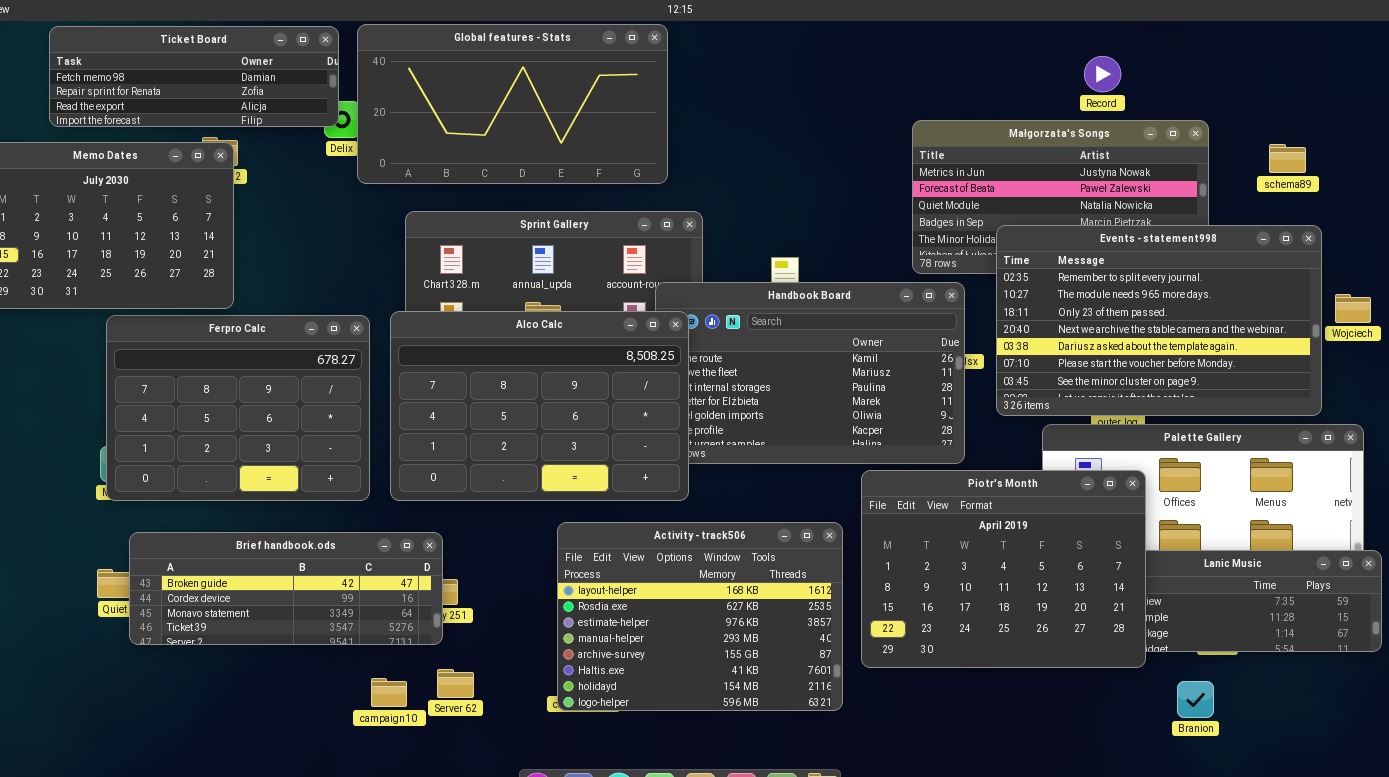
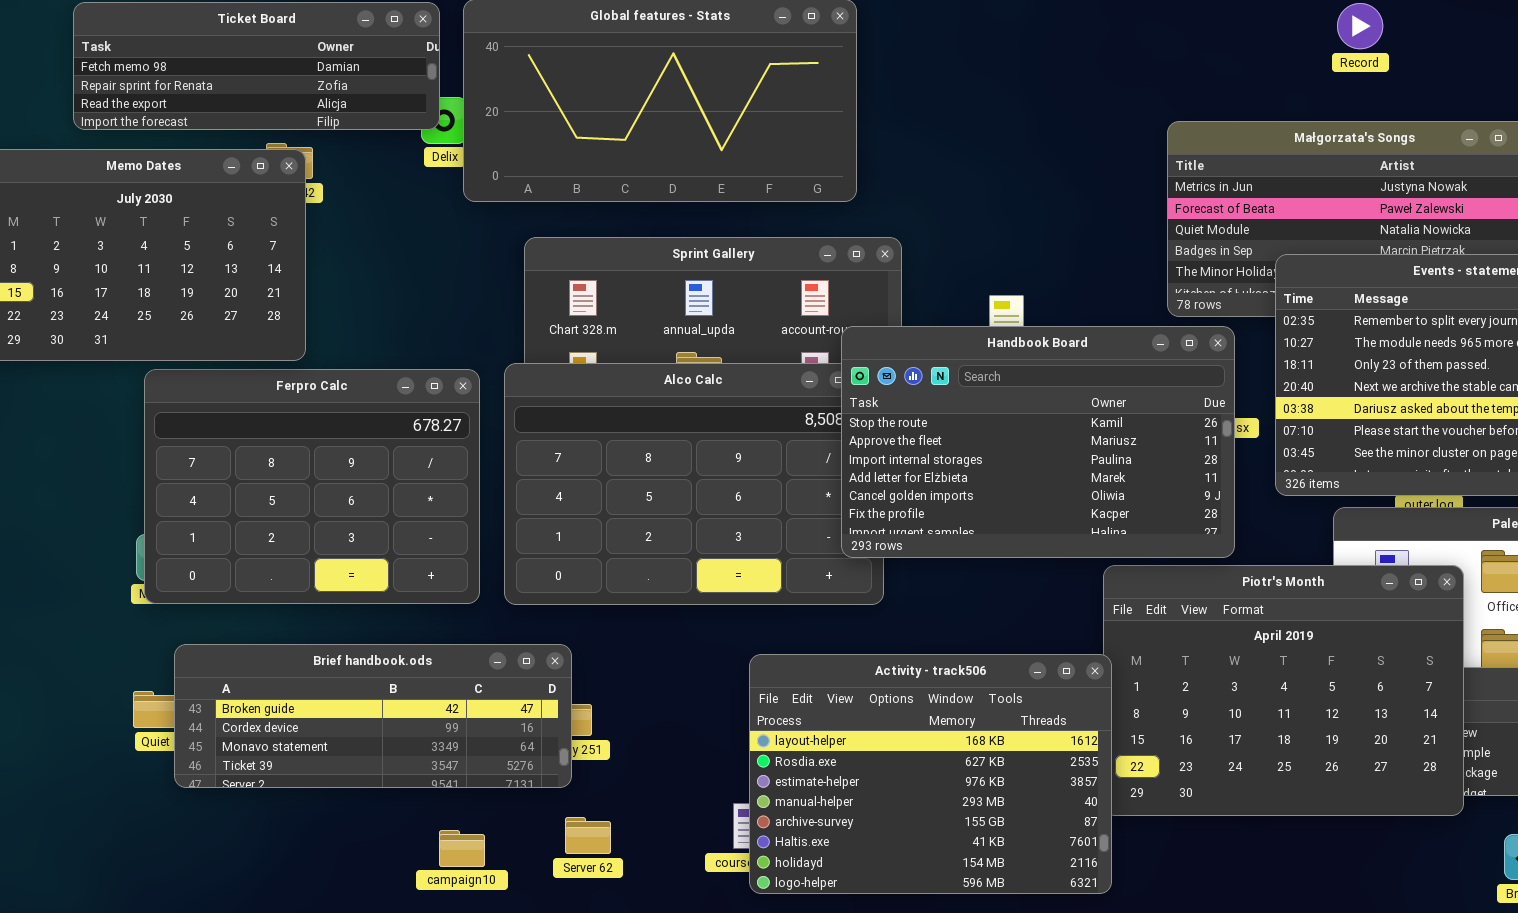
Record: [1084,56,1121,92] -> [1337,3,1383,49], moved
Handbook Board: [655,282,965,464] -> [841,326,1235,558], raised
Activity - track506: [557,522,843,711] -> [749,654,1112,894], moved
campaign10: [371,678,407,707] -> [439,830,485,867], moved

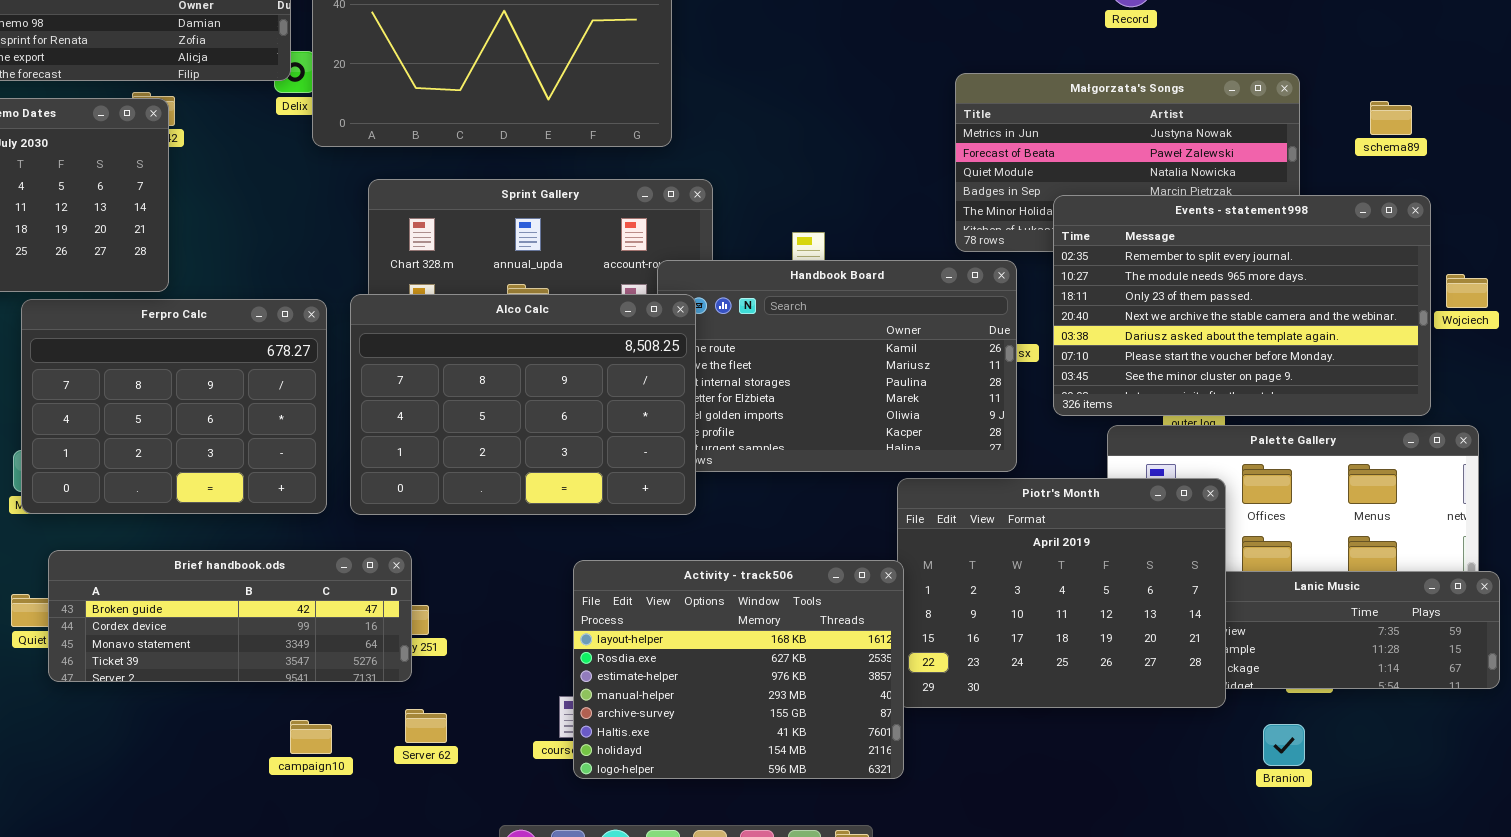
Alco Calc: [504,363,884,605] -> [350,294,696,515], raised

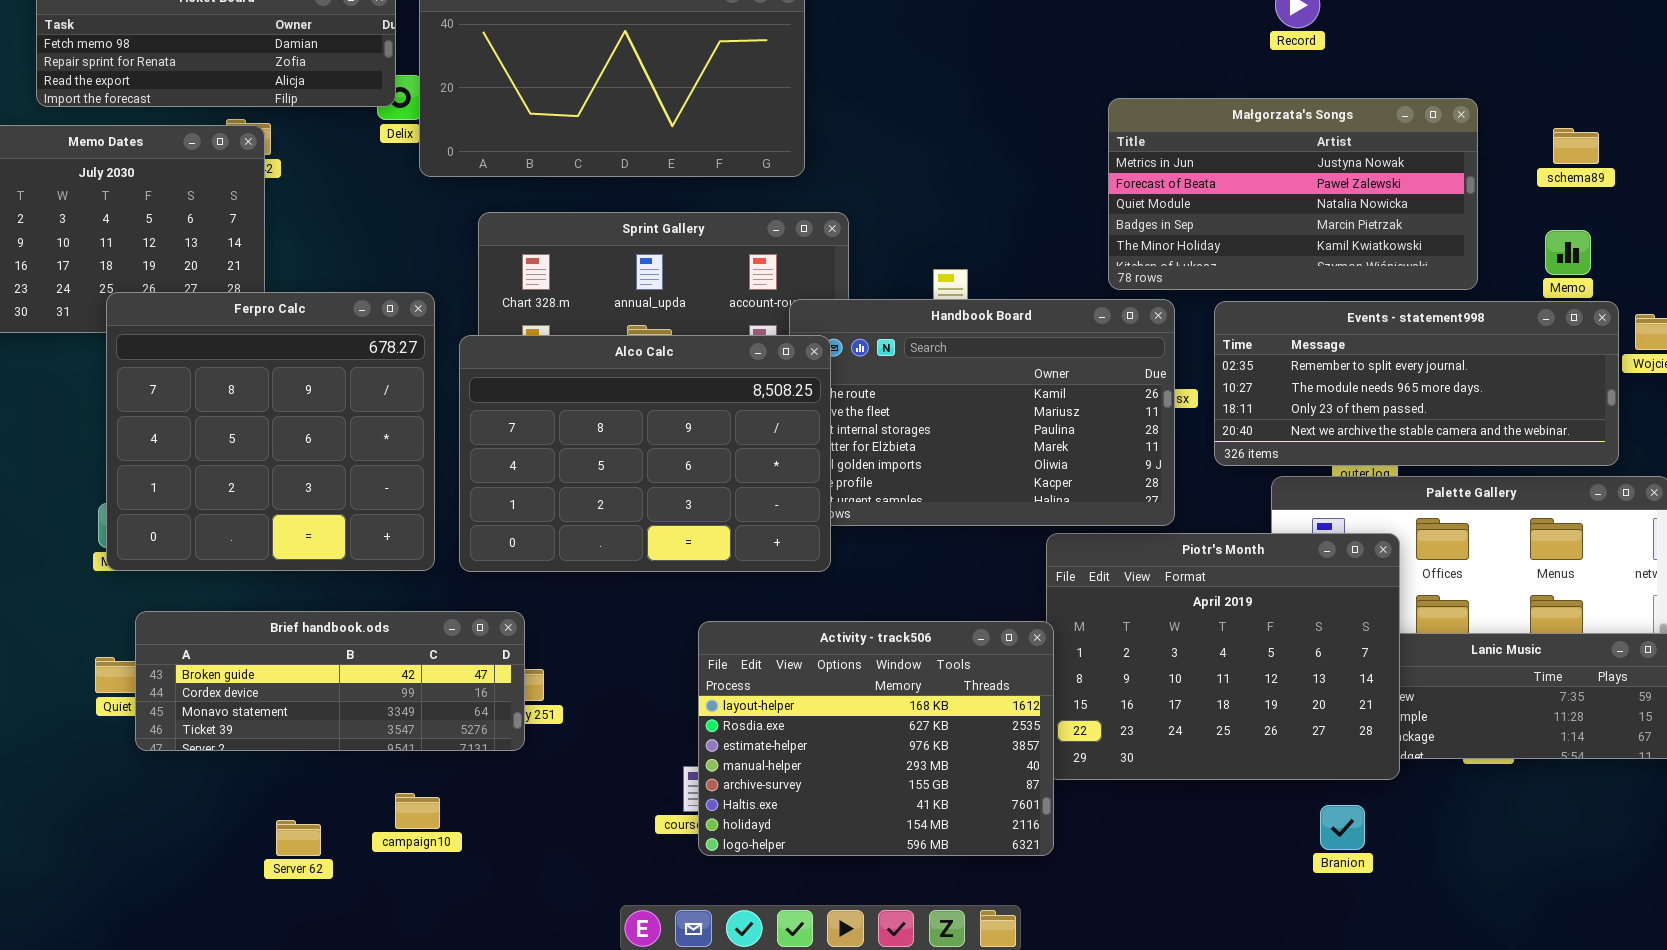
Events - statement998: [1053,195,1431,416] -> [1214,301,1619,466], resized
Ferpro Calc: [21,299,327,514] -> [106,292,435,571], resized
Server 62: [405,709,447,743] -> [276,820,321,856], moved
Branion: [1263,724,1305,766] -> [1320,805,1365,850], moved

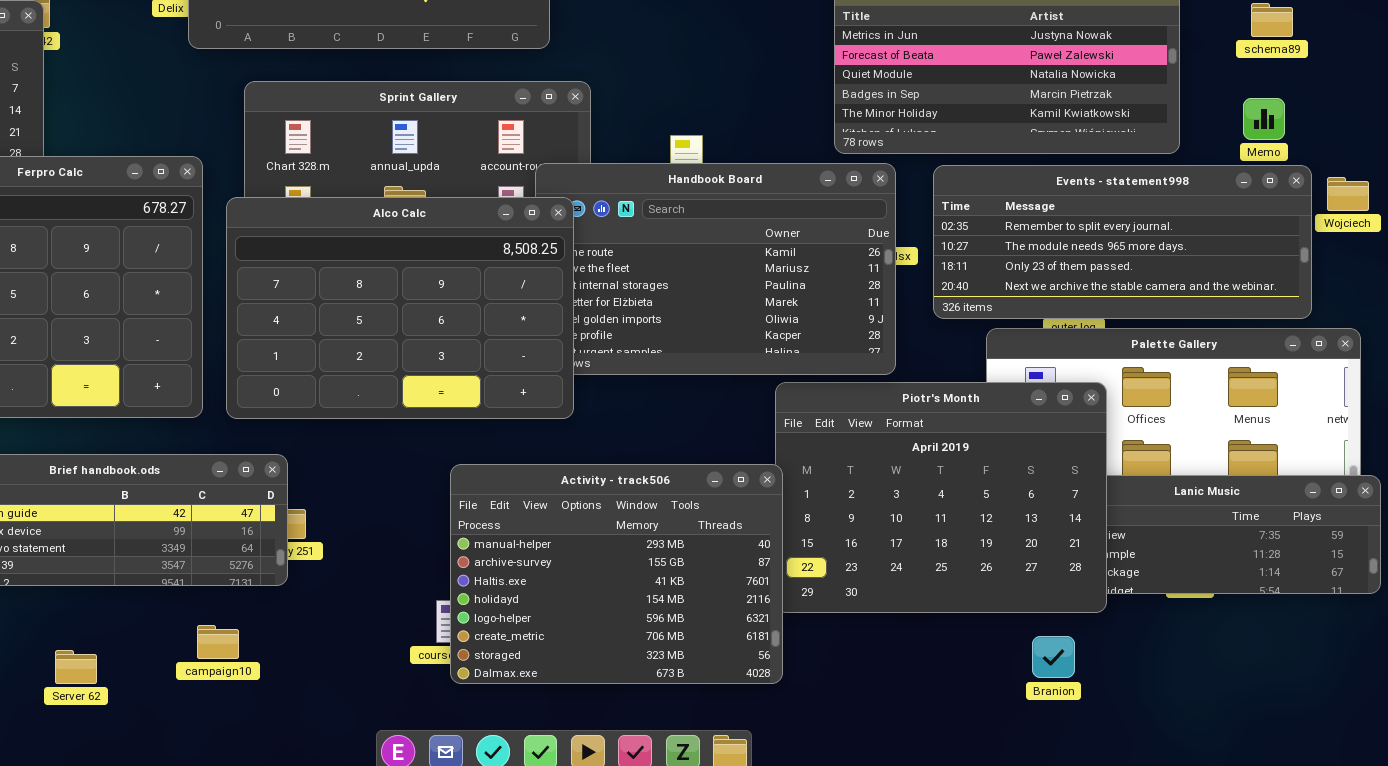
Activity - track506: [698,621,1054,856] -> [450,464,783,684], scrolled down 3 rows
campaign10: [395,793,440,829] -> [197,625,239,659], moved

